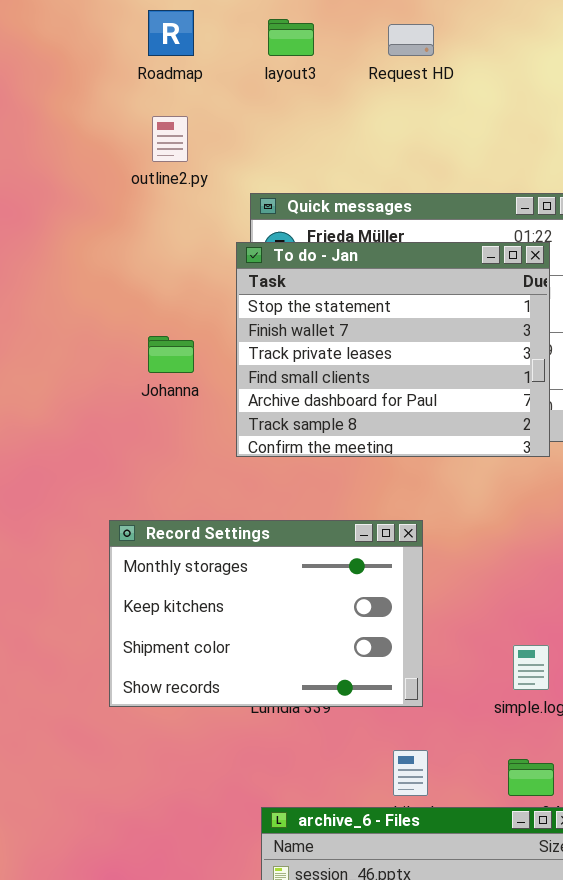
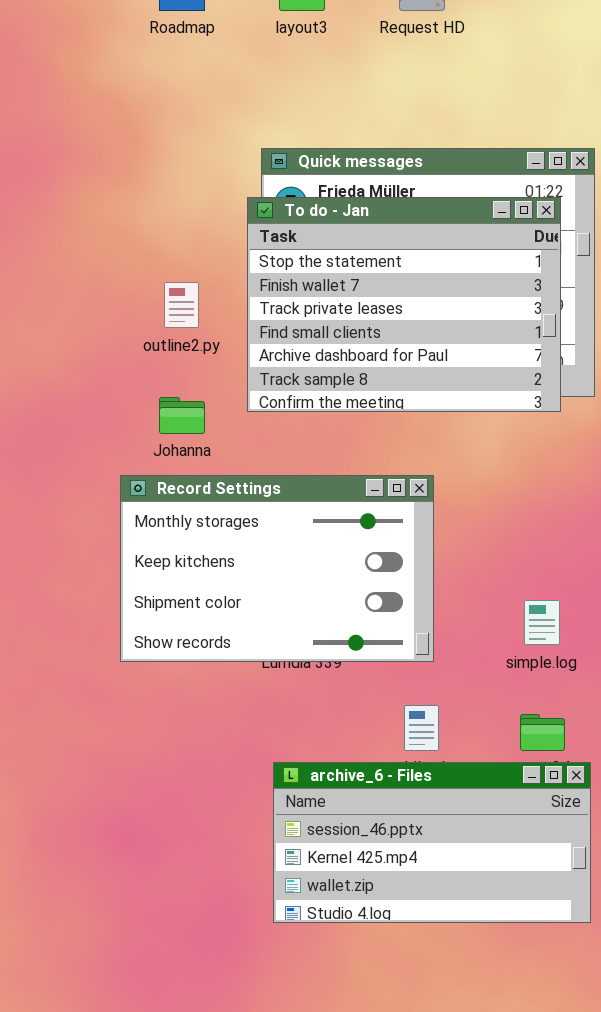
outline2.py: [152,116,188,162] -> [164,282,199,328], moved
Johanna: [148,336,194,373] -> [159,397,205,434], moved

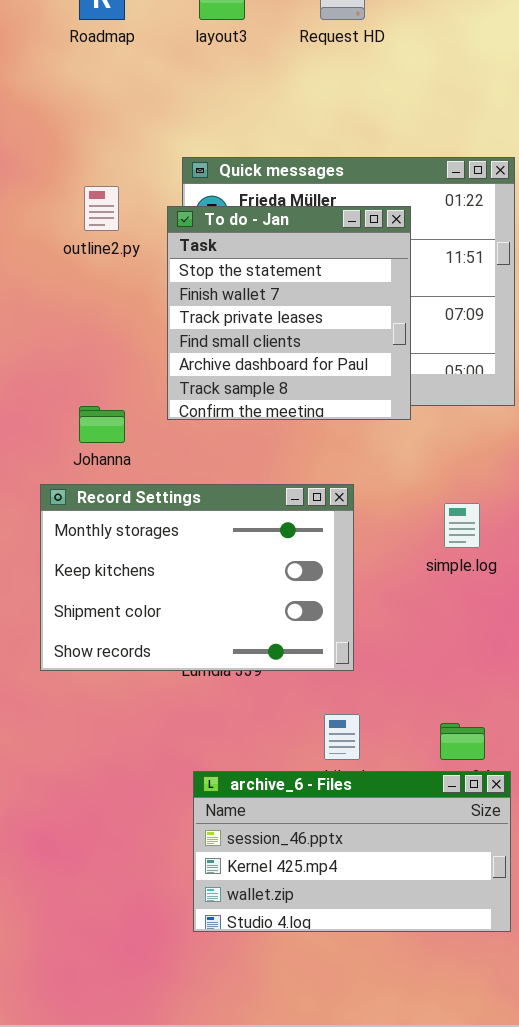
To do - Jan: [247,197,561,412] -> [167,206,411,420], resized
outline2.py: [164,282,199,328] -> [84,186,119,231], moved
simple.log: [524,600,560,645] -> [444,503,480,548], moved

